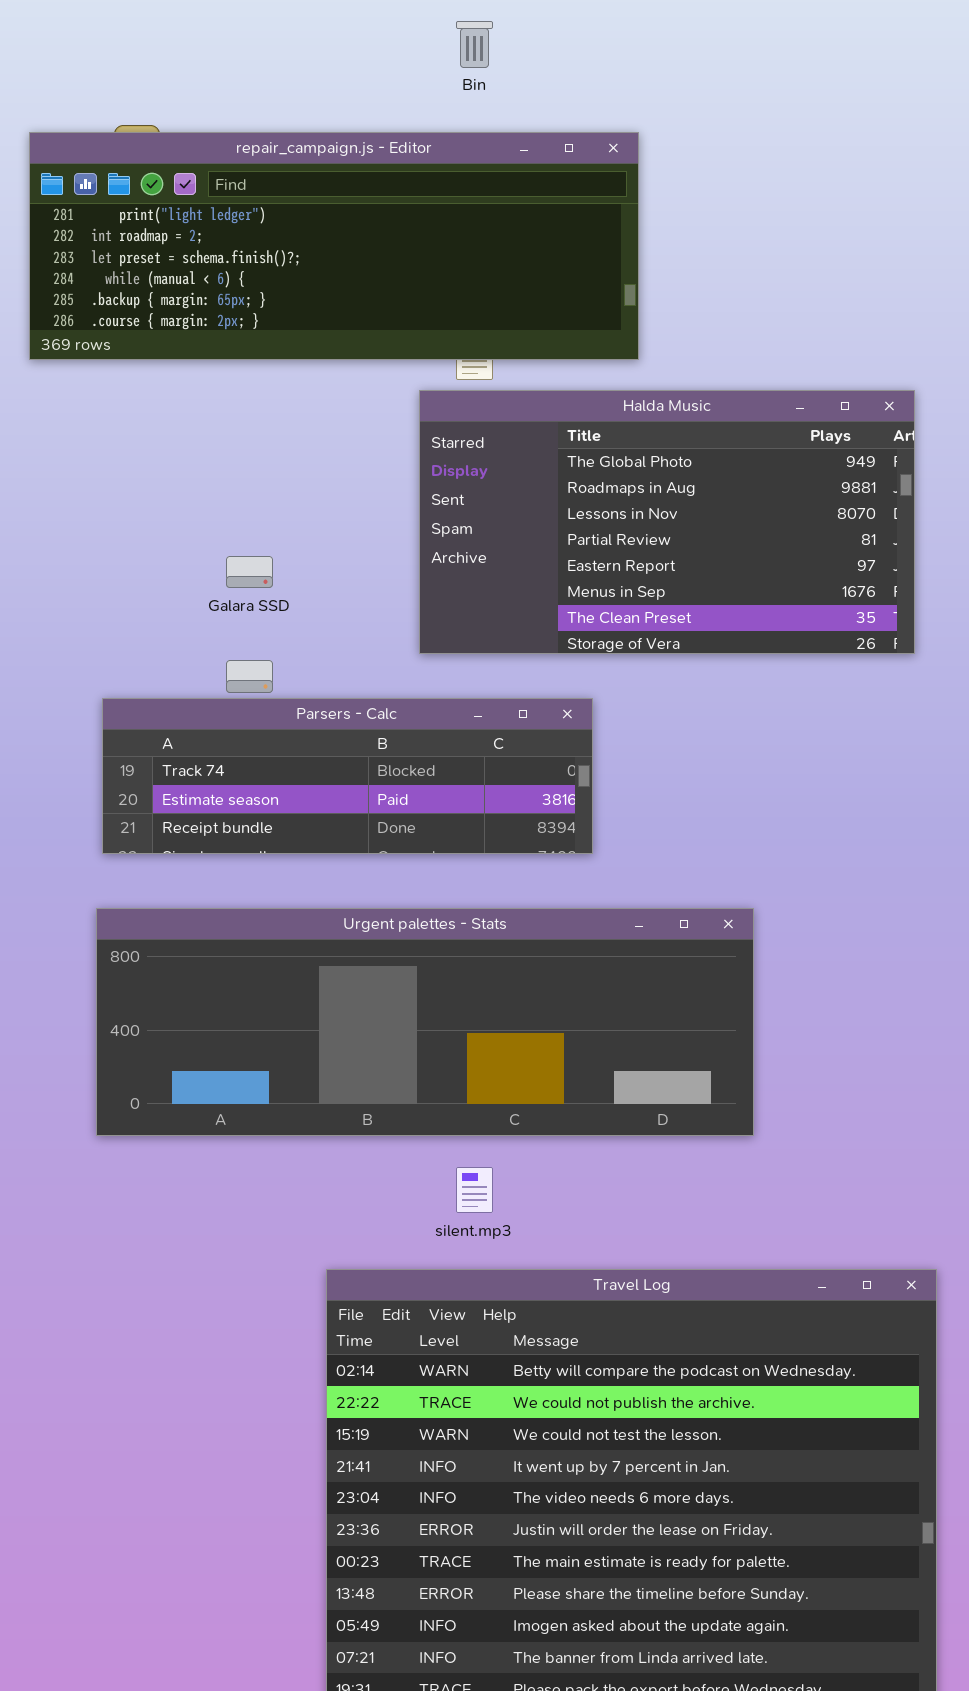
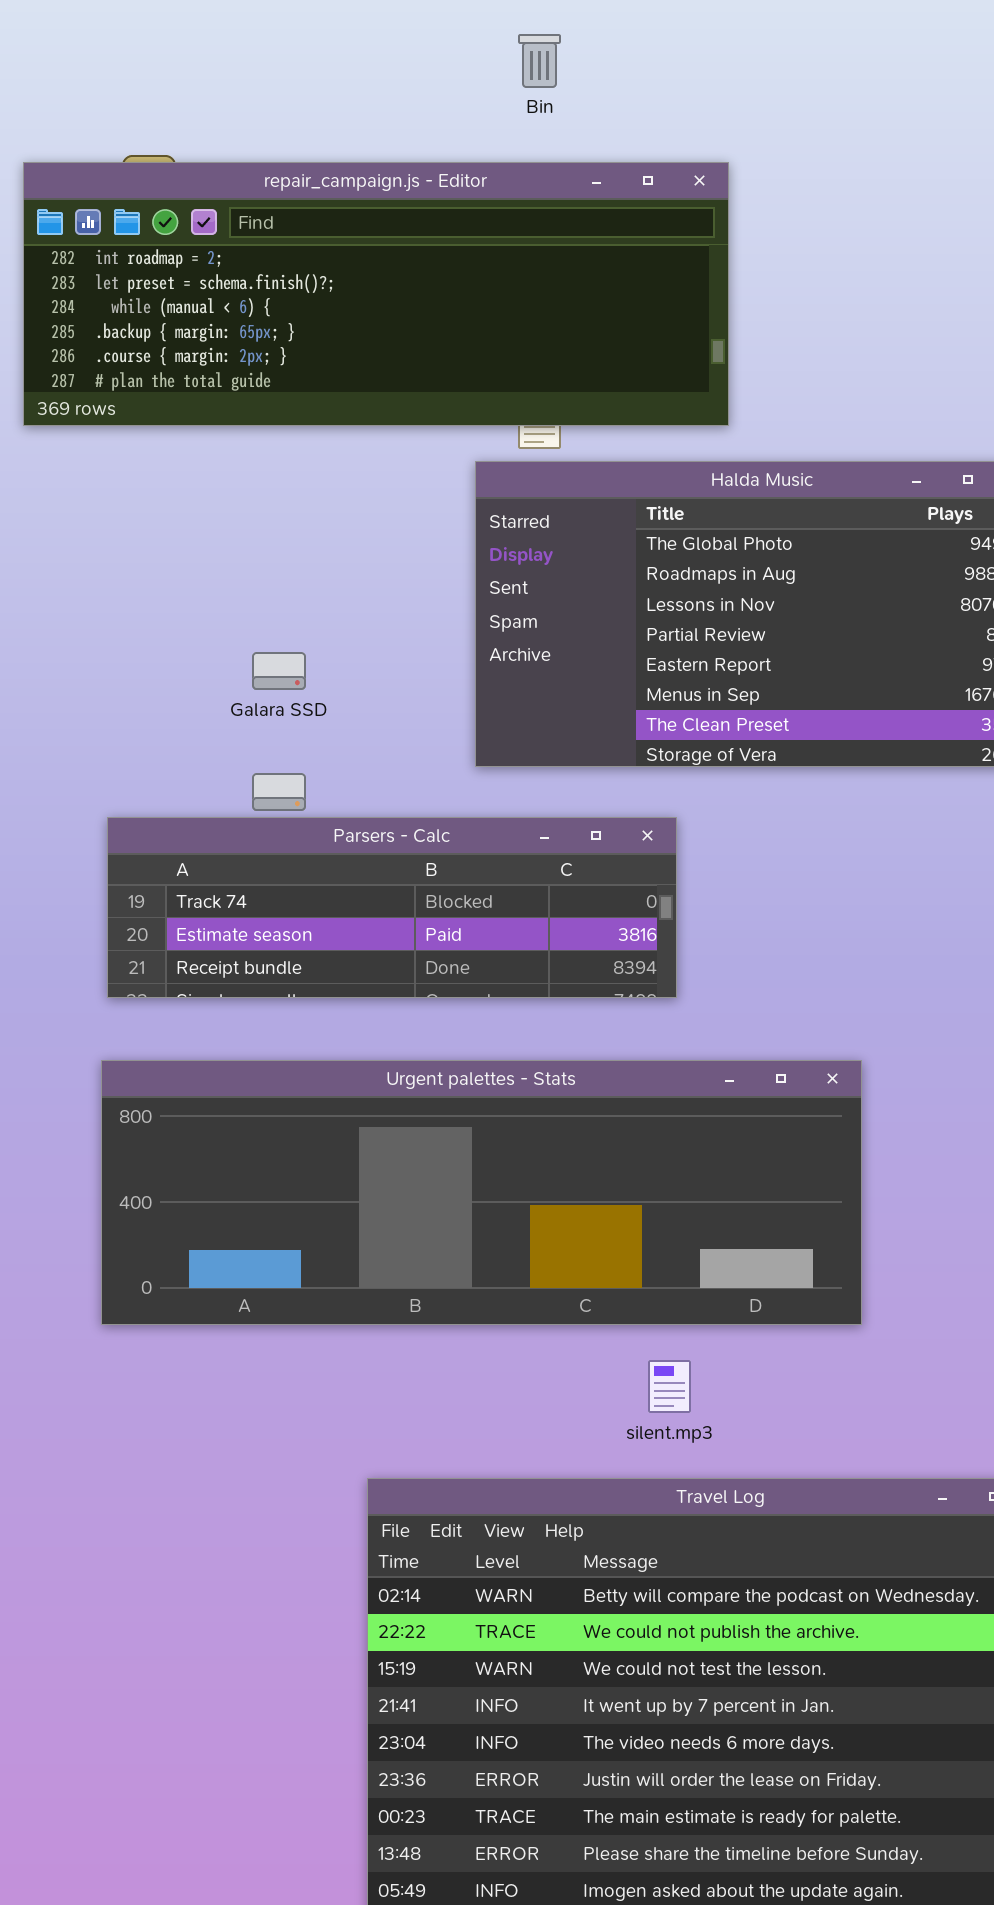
repair_campaign.js - Editor: [29,132,639,360] -> [23,162,729,426], scrolled down 1 row
silent.mp3: [456,1167,493,1213] -> [648,1360,691,1413], moved

